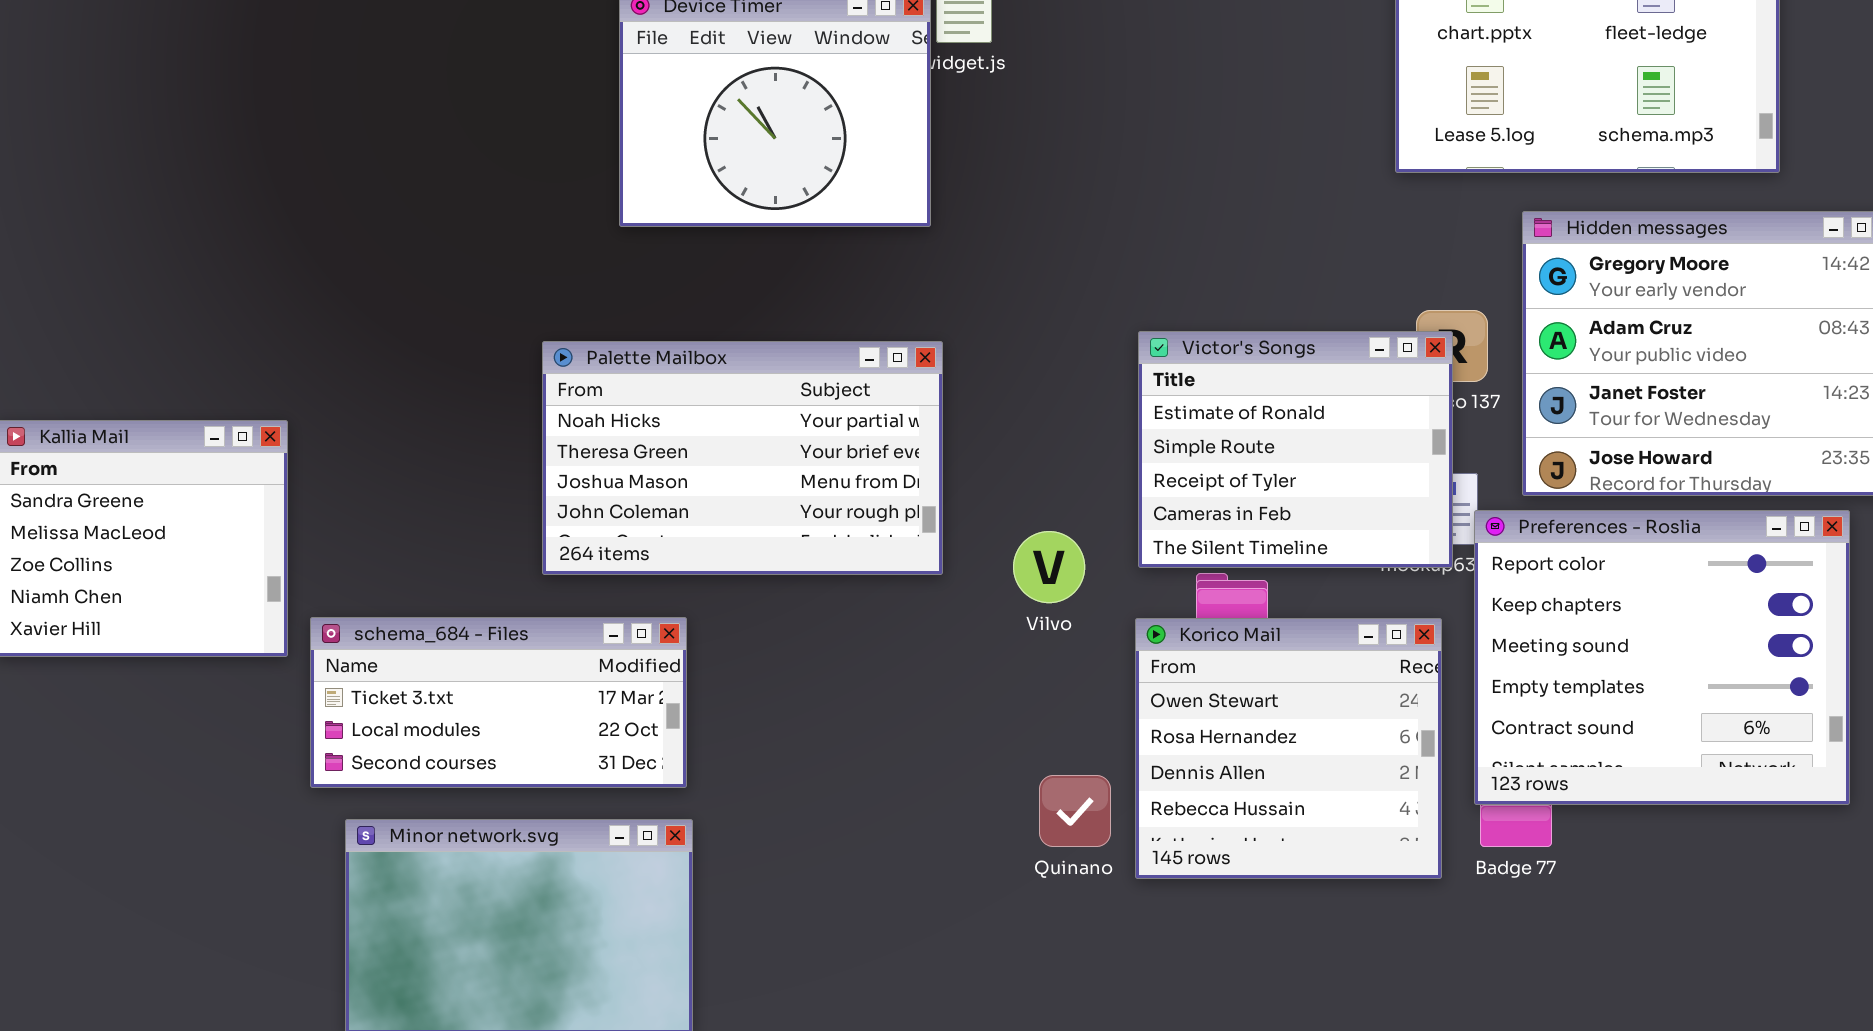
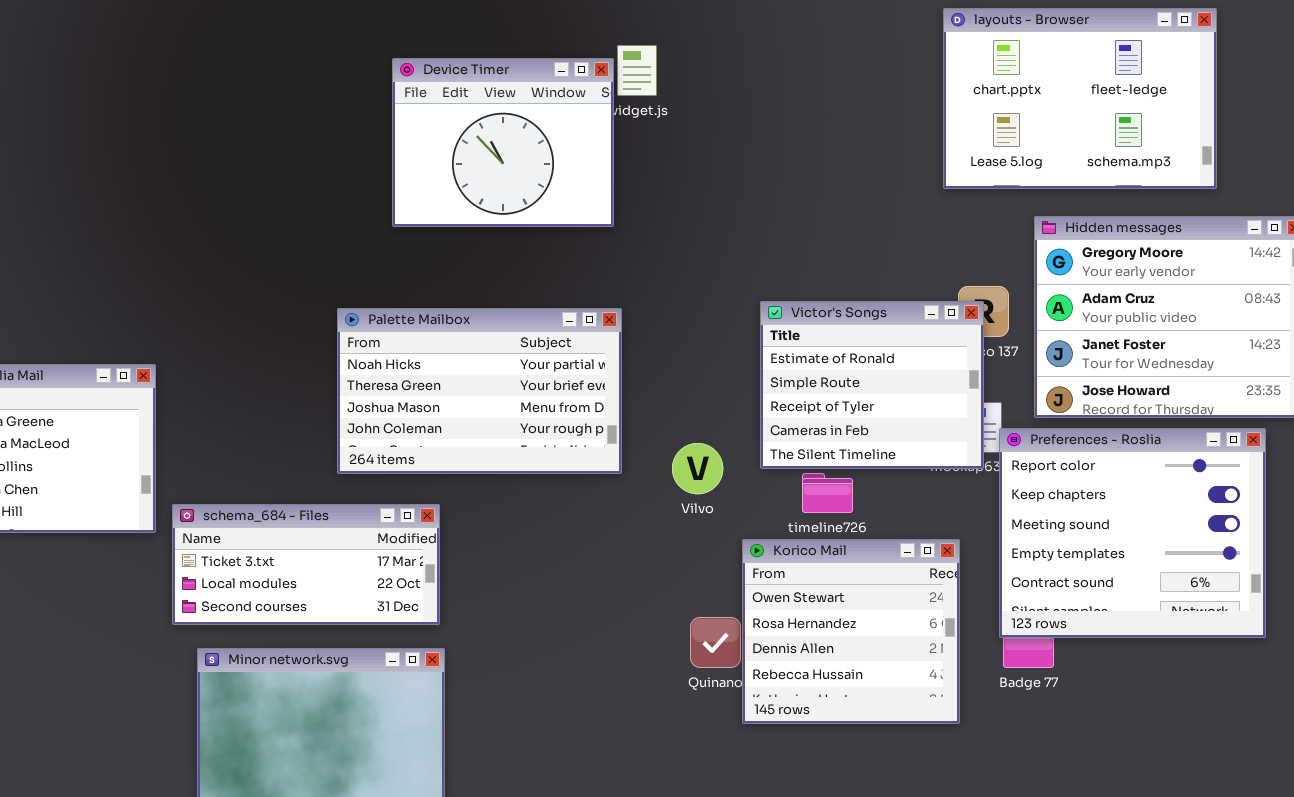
Korico Mail: [1135,618,1442,879] -> [742,539,960,724], moved

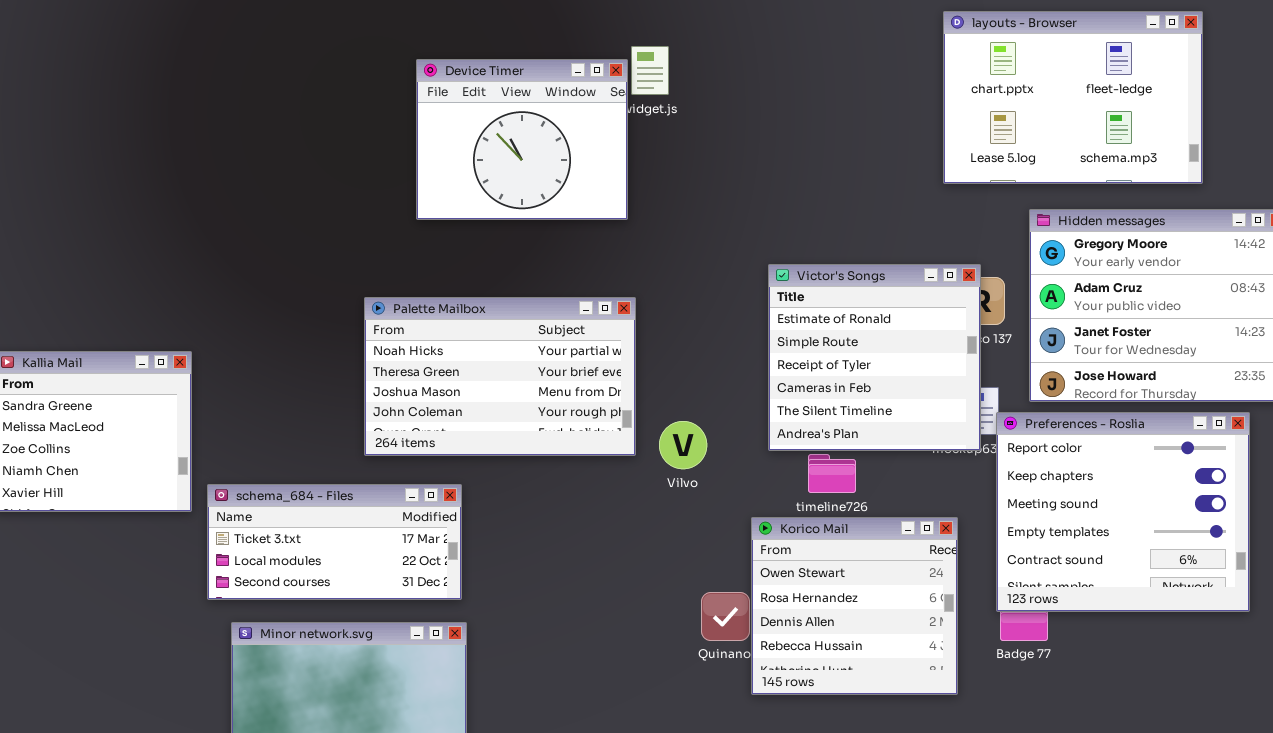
Victor's Songs: [760,301,984,469] -> [768,264,981,451], resized
Vilvo: [672,443,723,494] -> [659,421,707,469], moved

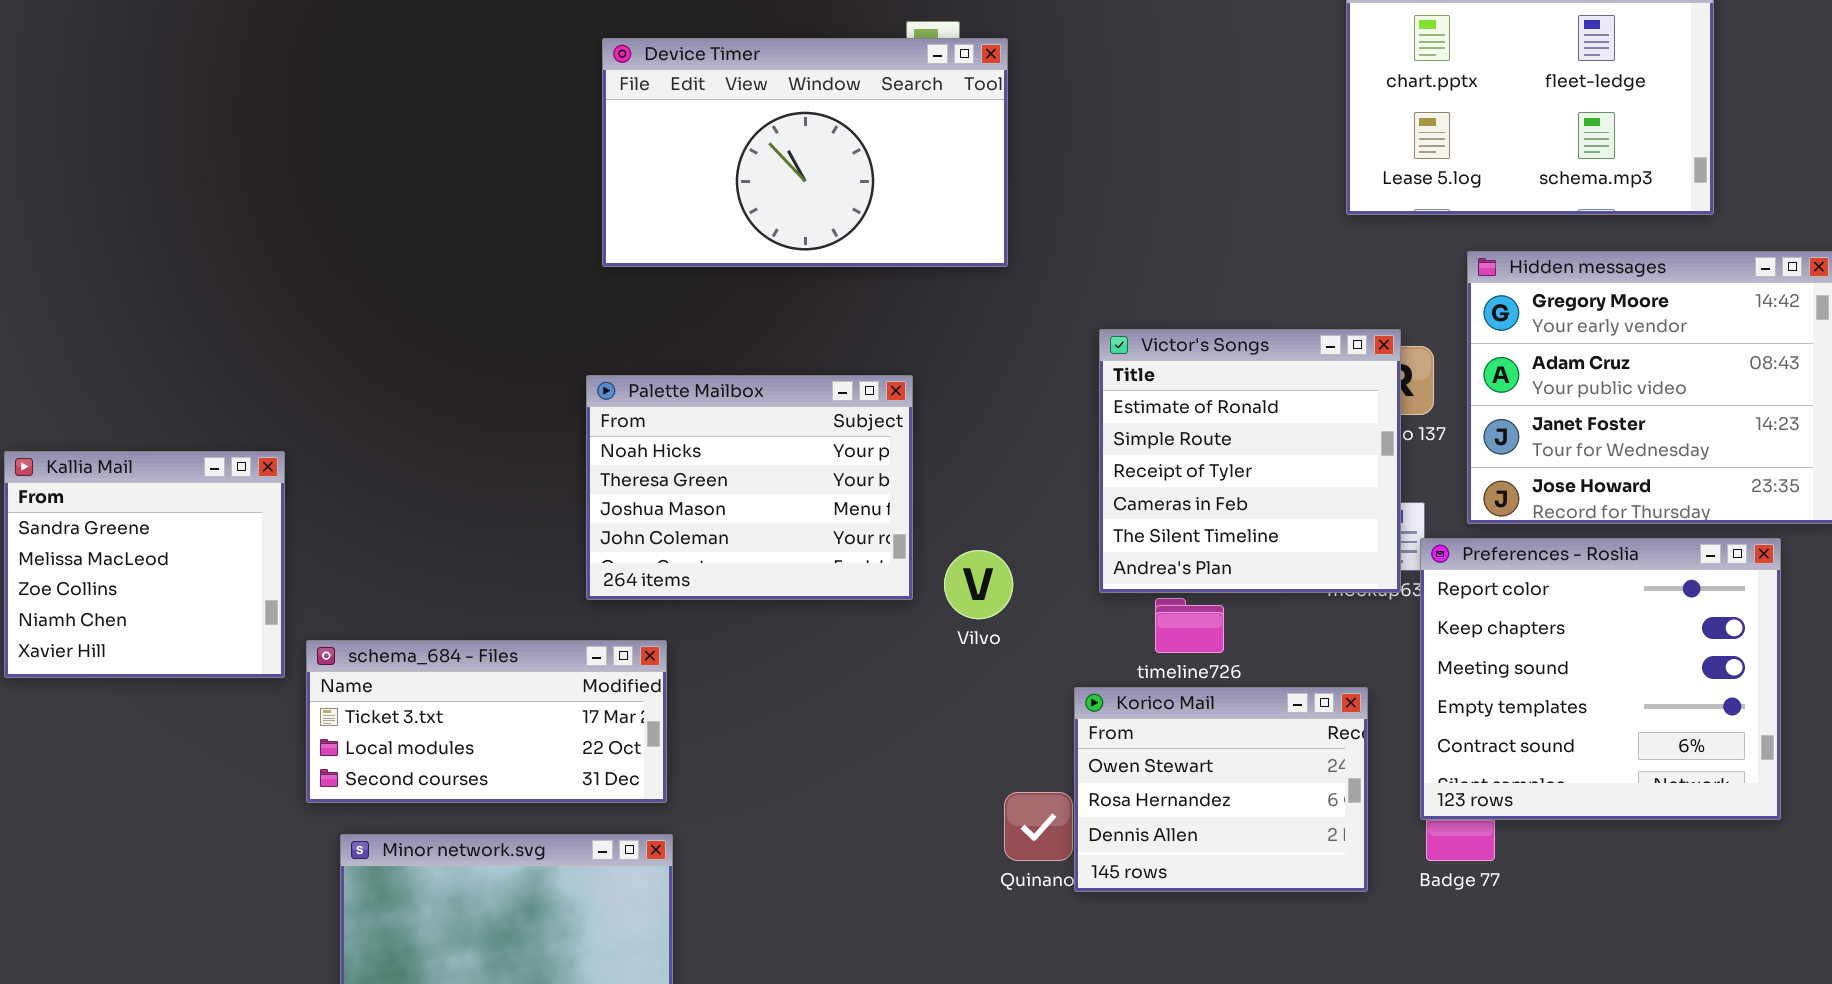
Device Timer: [416,59,628,220] -> [602,38,1008,267], resized
Palette Mailbox: [364,297,636,456] -> [586,375,913,600], resized
Korico Mail: [751,517,958,695] -> [1074,687,1368,892], resized

